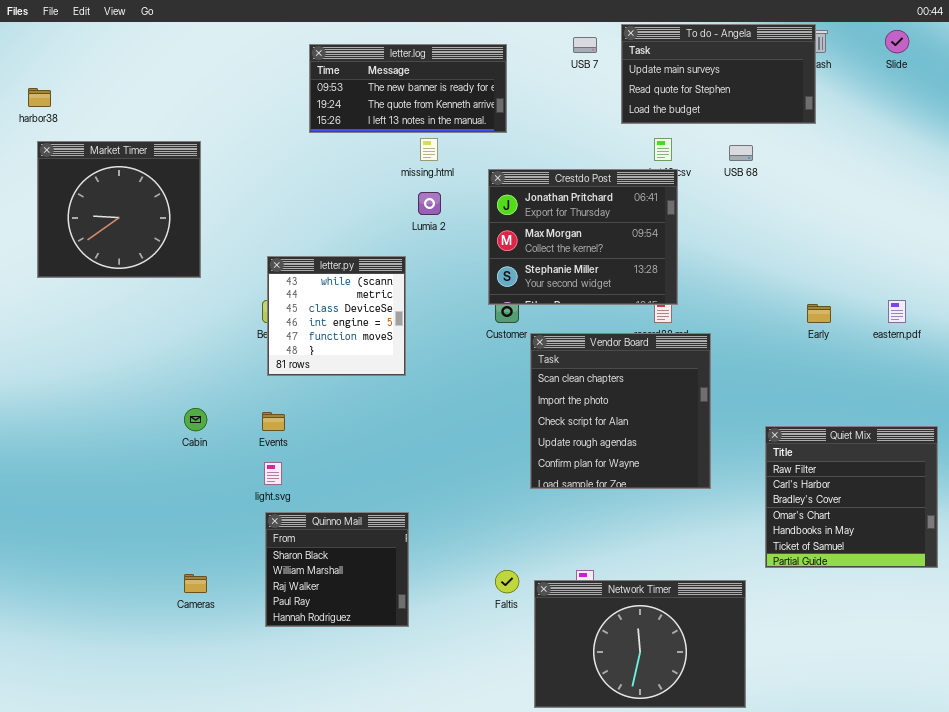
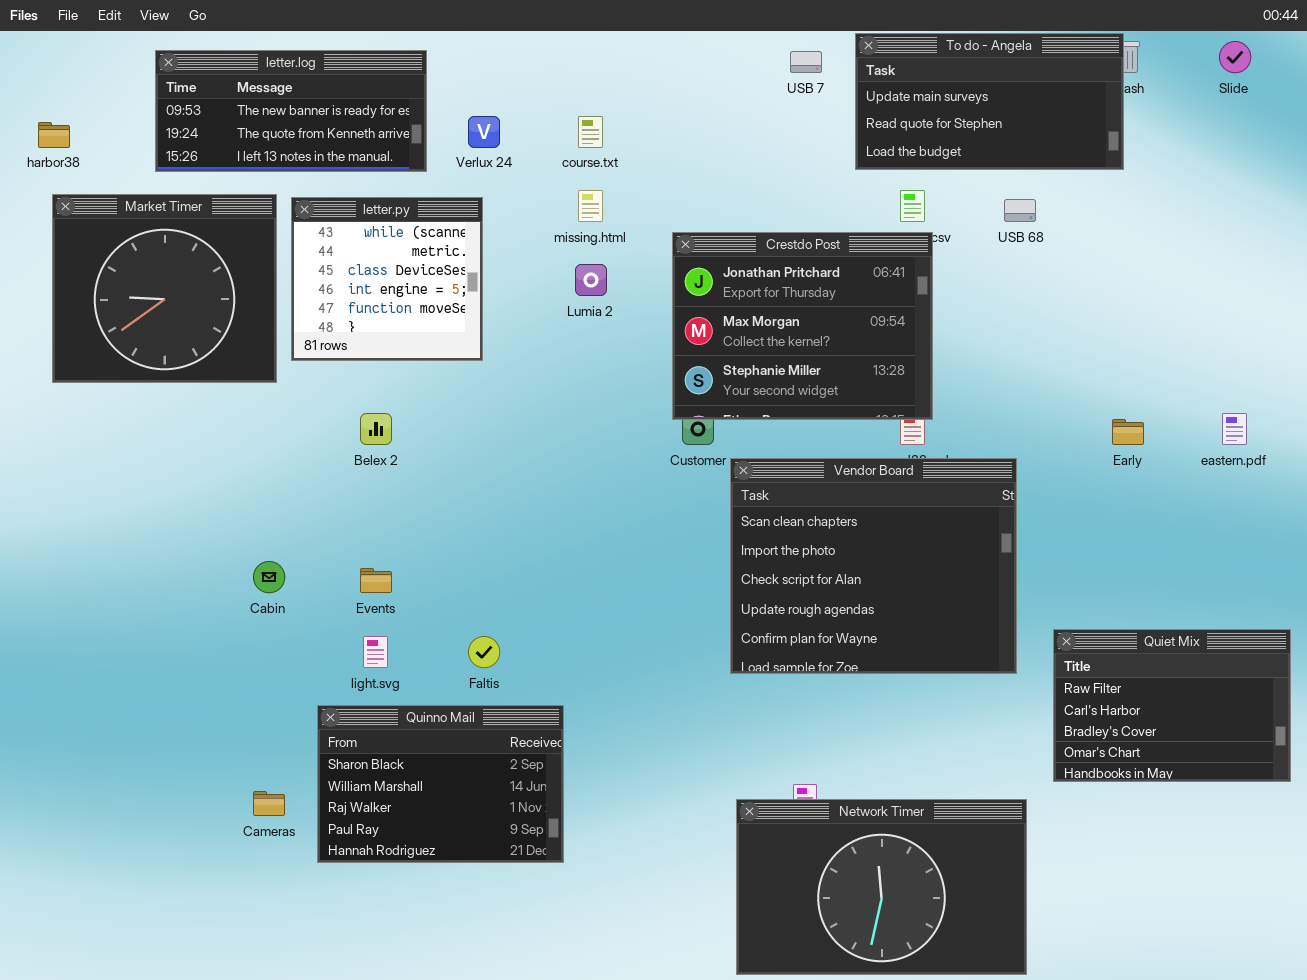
letter.log: [309,44,507,133] -> [155,50,427,172], moved
letter.py: [267,256,406,376] -> [291,197,483,361], moved
Vendor Board: [530,333,711,489] -> [730,458,1017,674], resized
Quiet Mix: [765,426,938,568] -> [1053,629,1291,782], resized
Quinno Mail: [265,512,409,627] -> [317,705,564,863], resized
Faltis: [495,570,519,593] -> [468,636,500,668], moved

